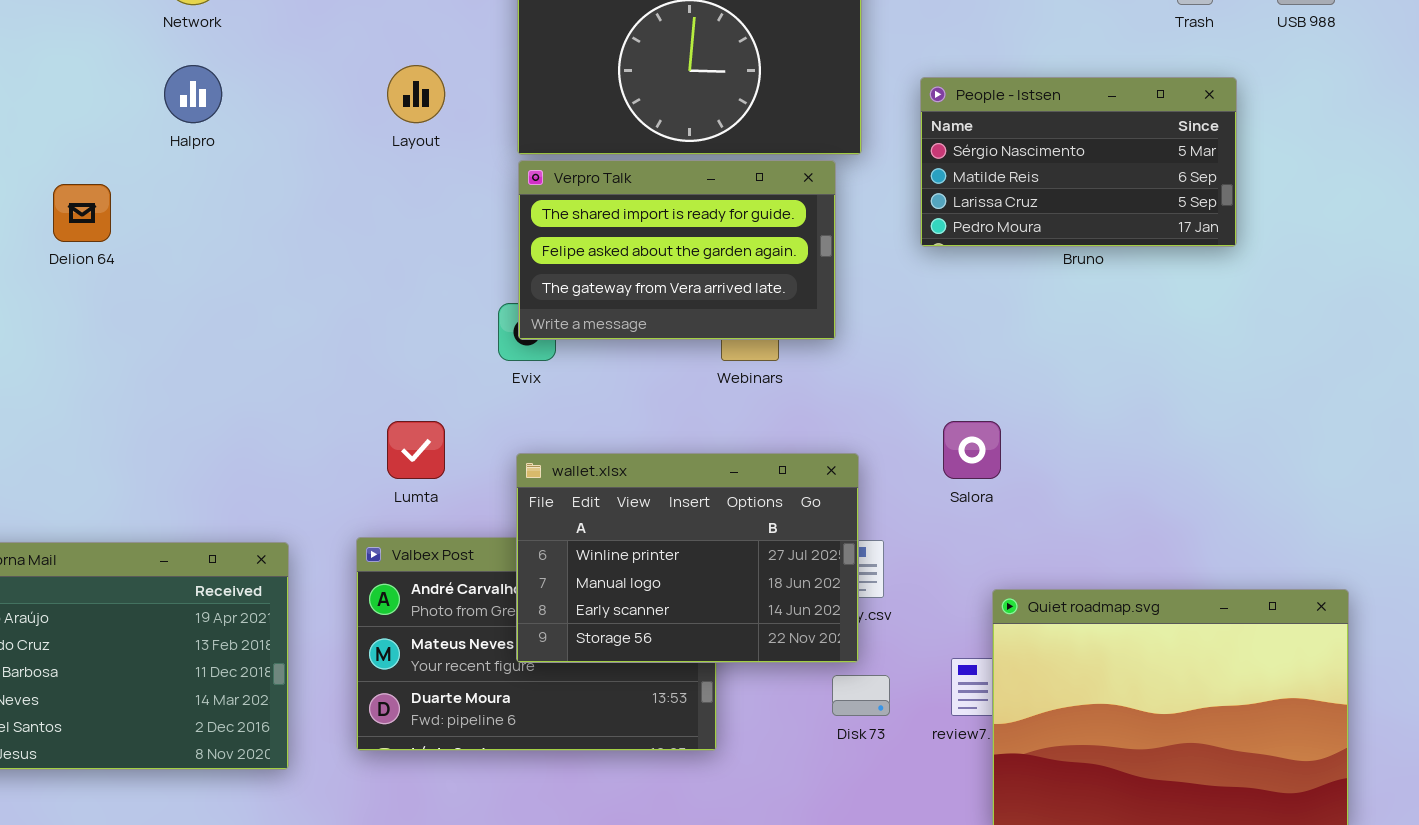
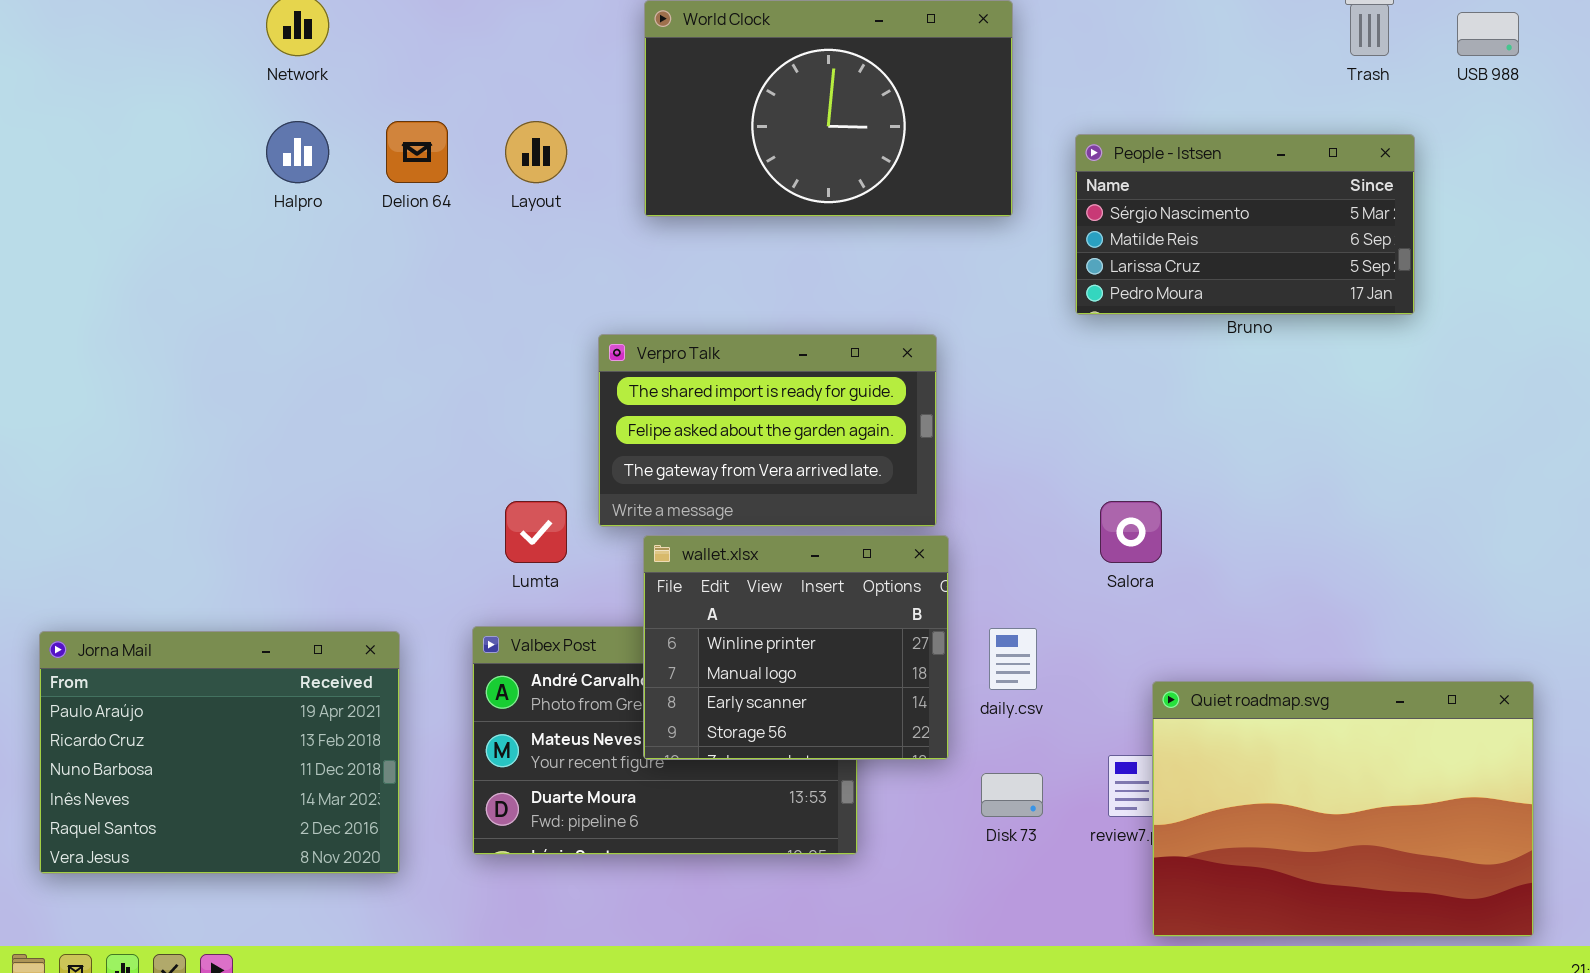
Verpro Talk: [518,160,836,340] -> [598,334,937,527], moved
Delion 64: [53,184,111,242] -> [386,121,448,183], moved
wallet.xlsx: [516,453,859,663] -> [643,535,949,760], resized

